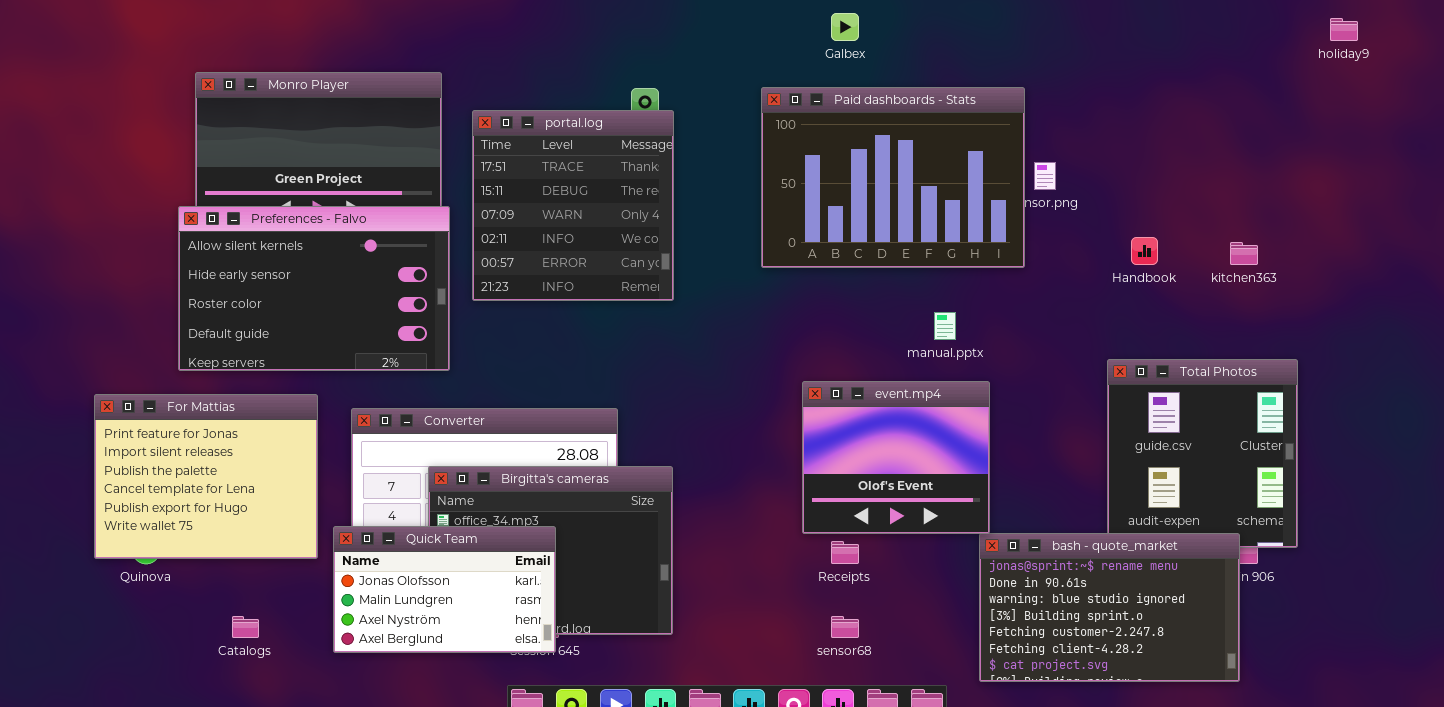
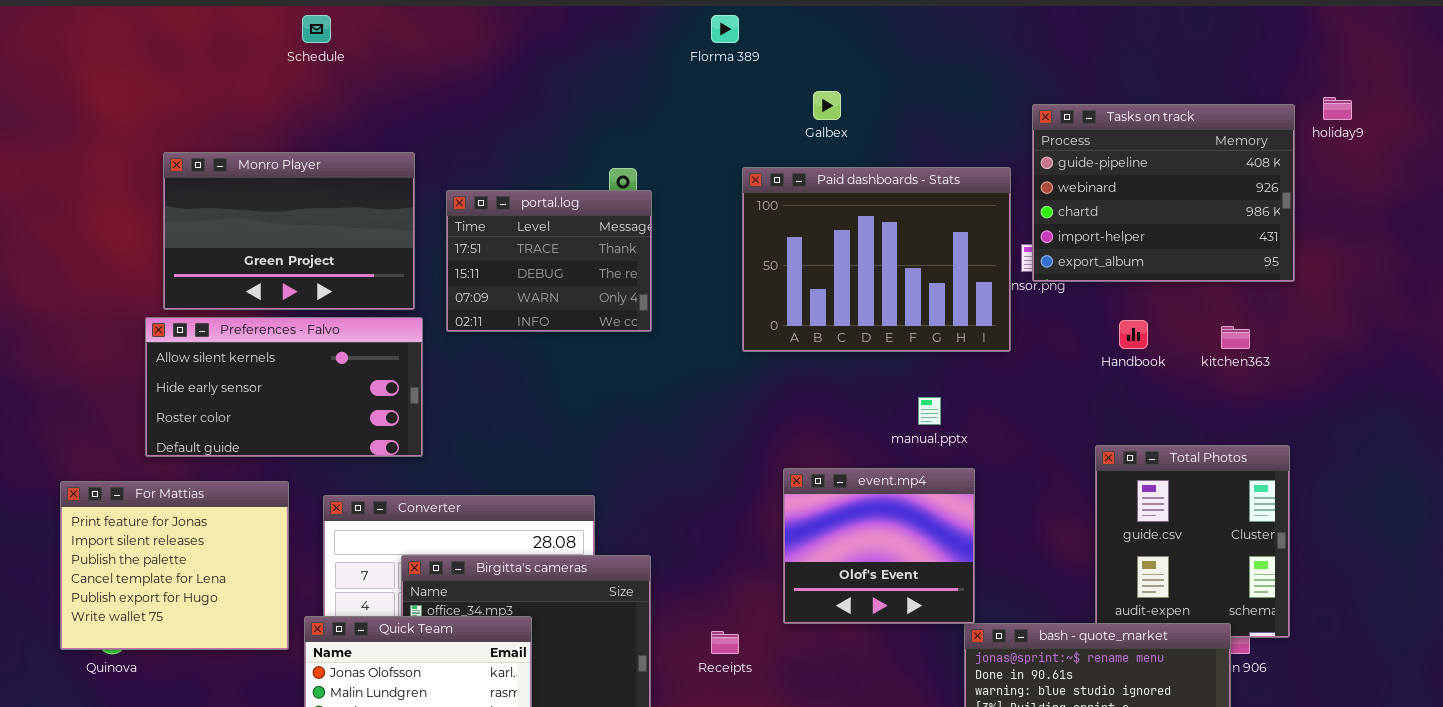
Tasks on track: none -> [1032,104,1295,282], opened
portal.log: [472,110,674,301] -> [446,190,652,332], resized
Preferences - Falvo: [178,206,450,371] -> [145,317,423,457], resized
Receipts: [831,541,859,564] -> [711,631,739,654], moved

